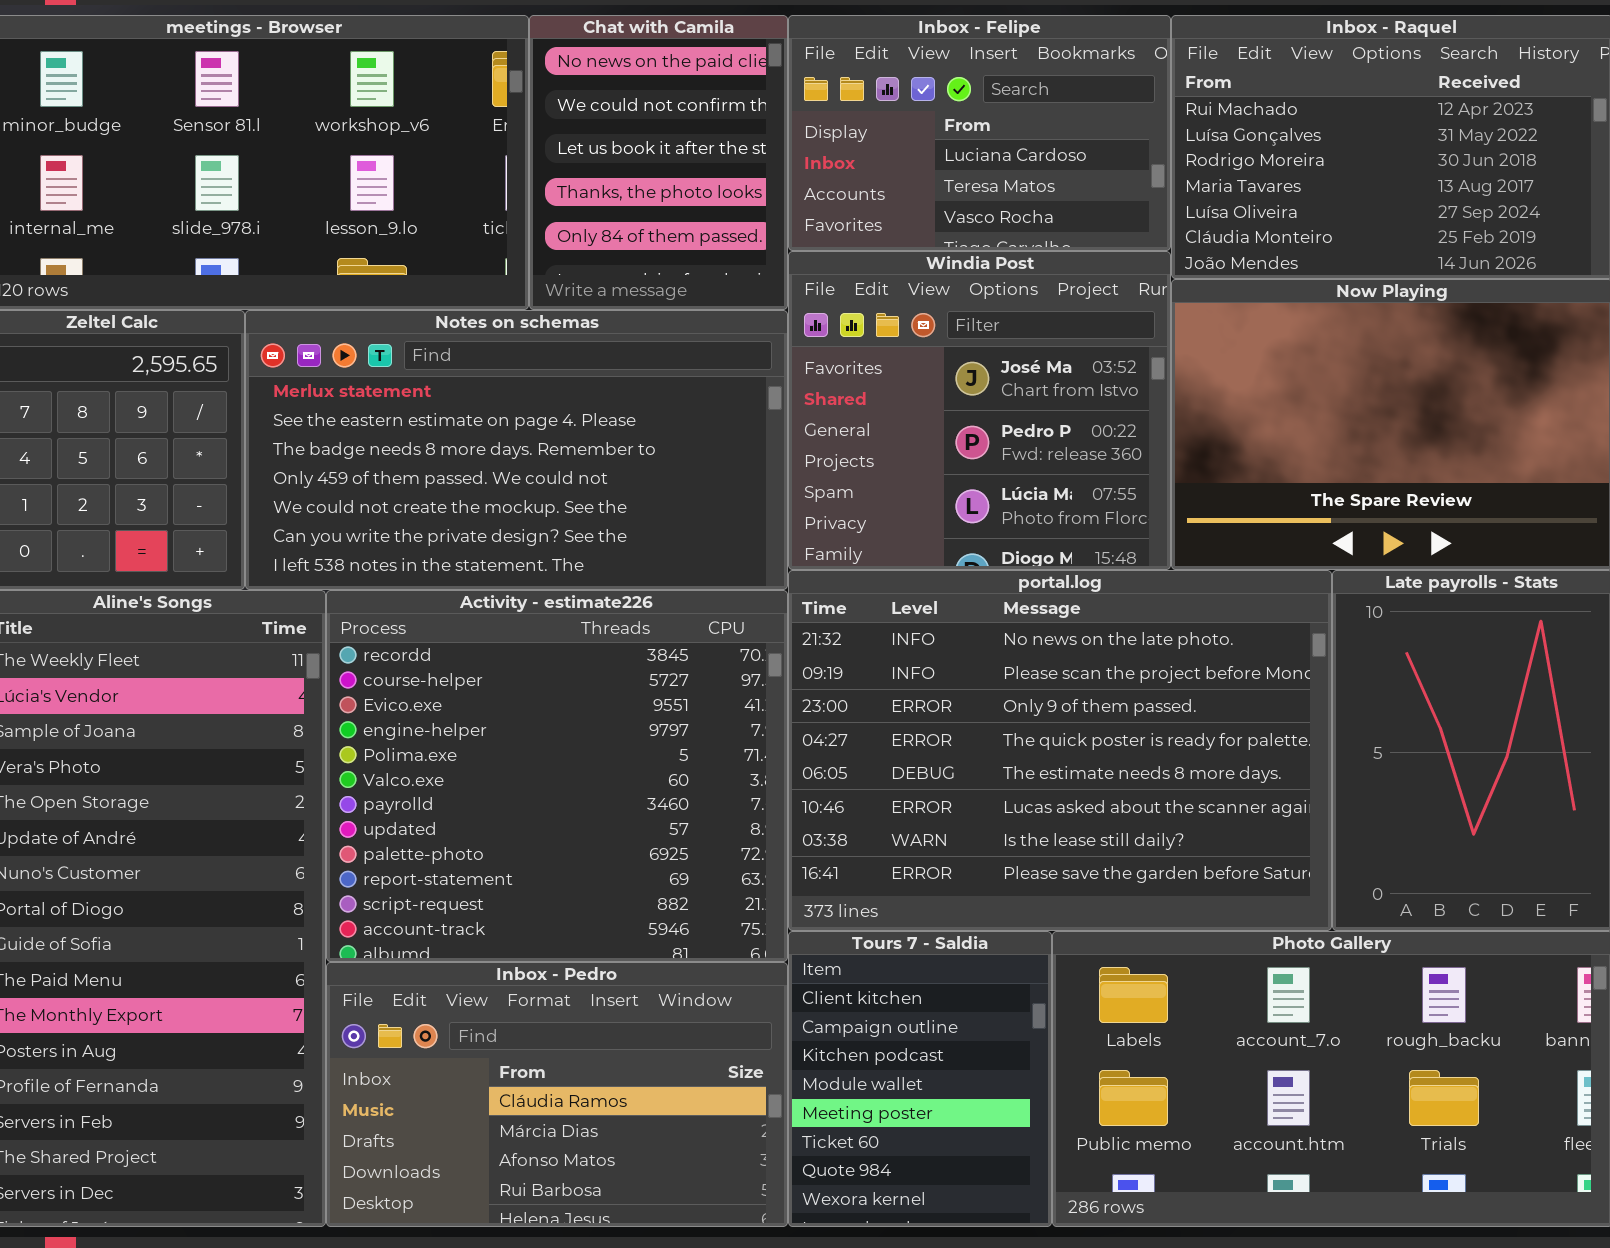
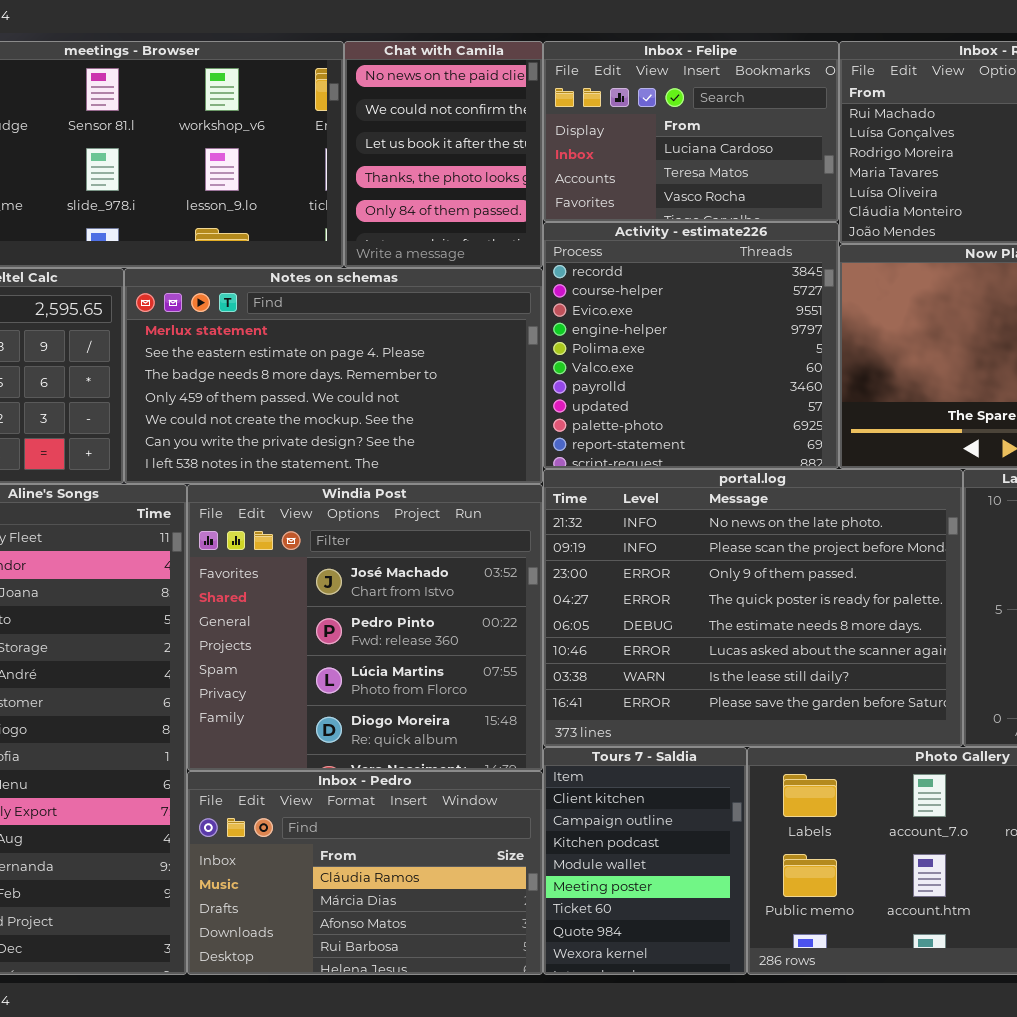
Windia Post: [788,251,1171,570] -> [187,484,543,771], moved, resized
Activity - estimate226: [326,590,788,962] -> [543,222,839,469], moved, resized

